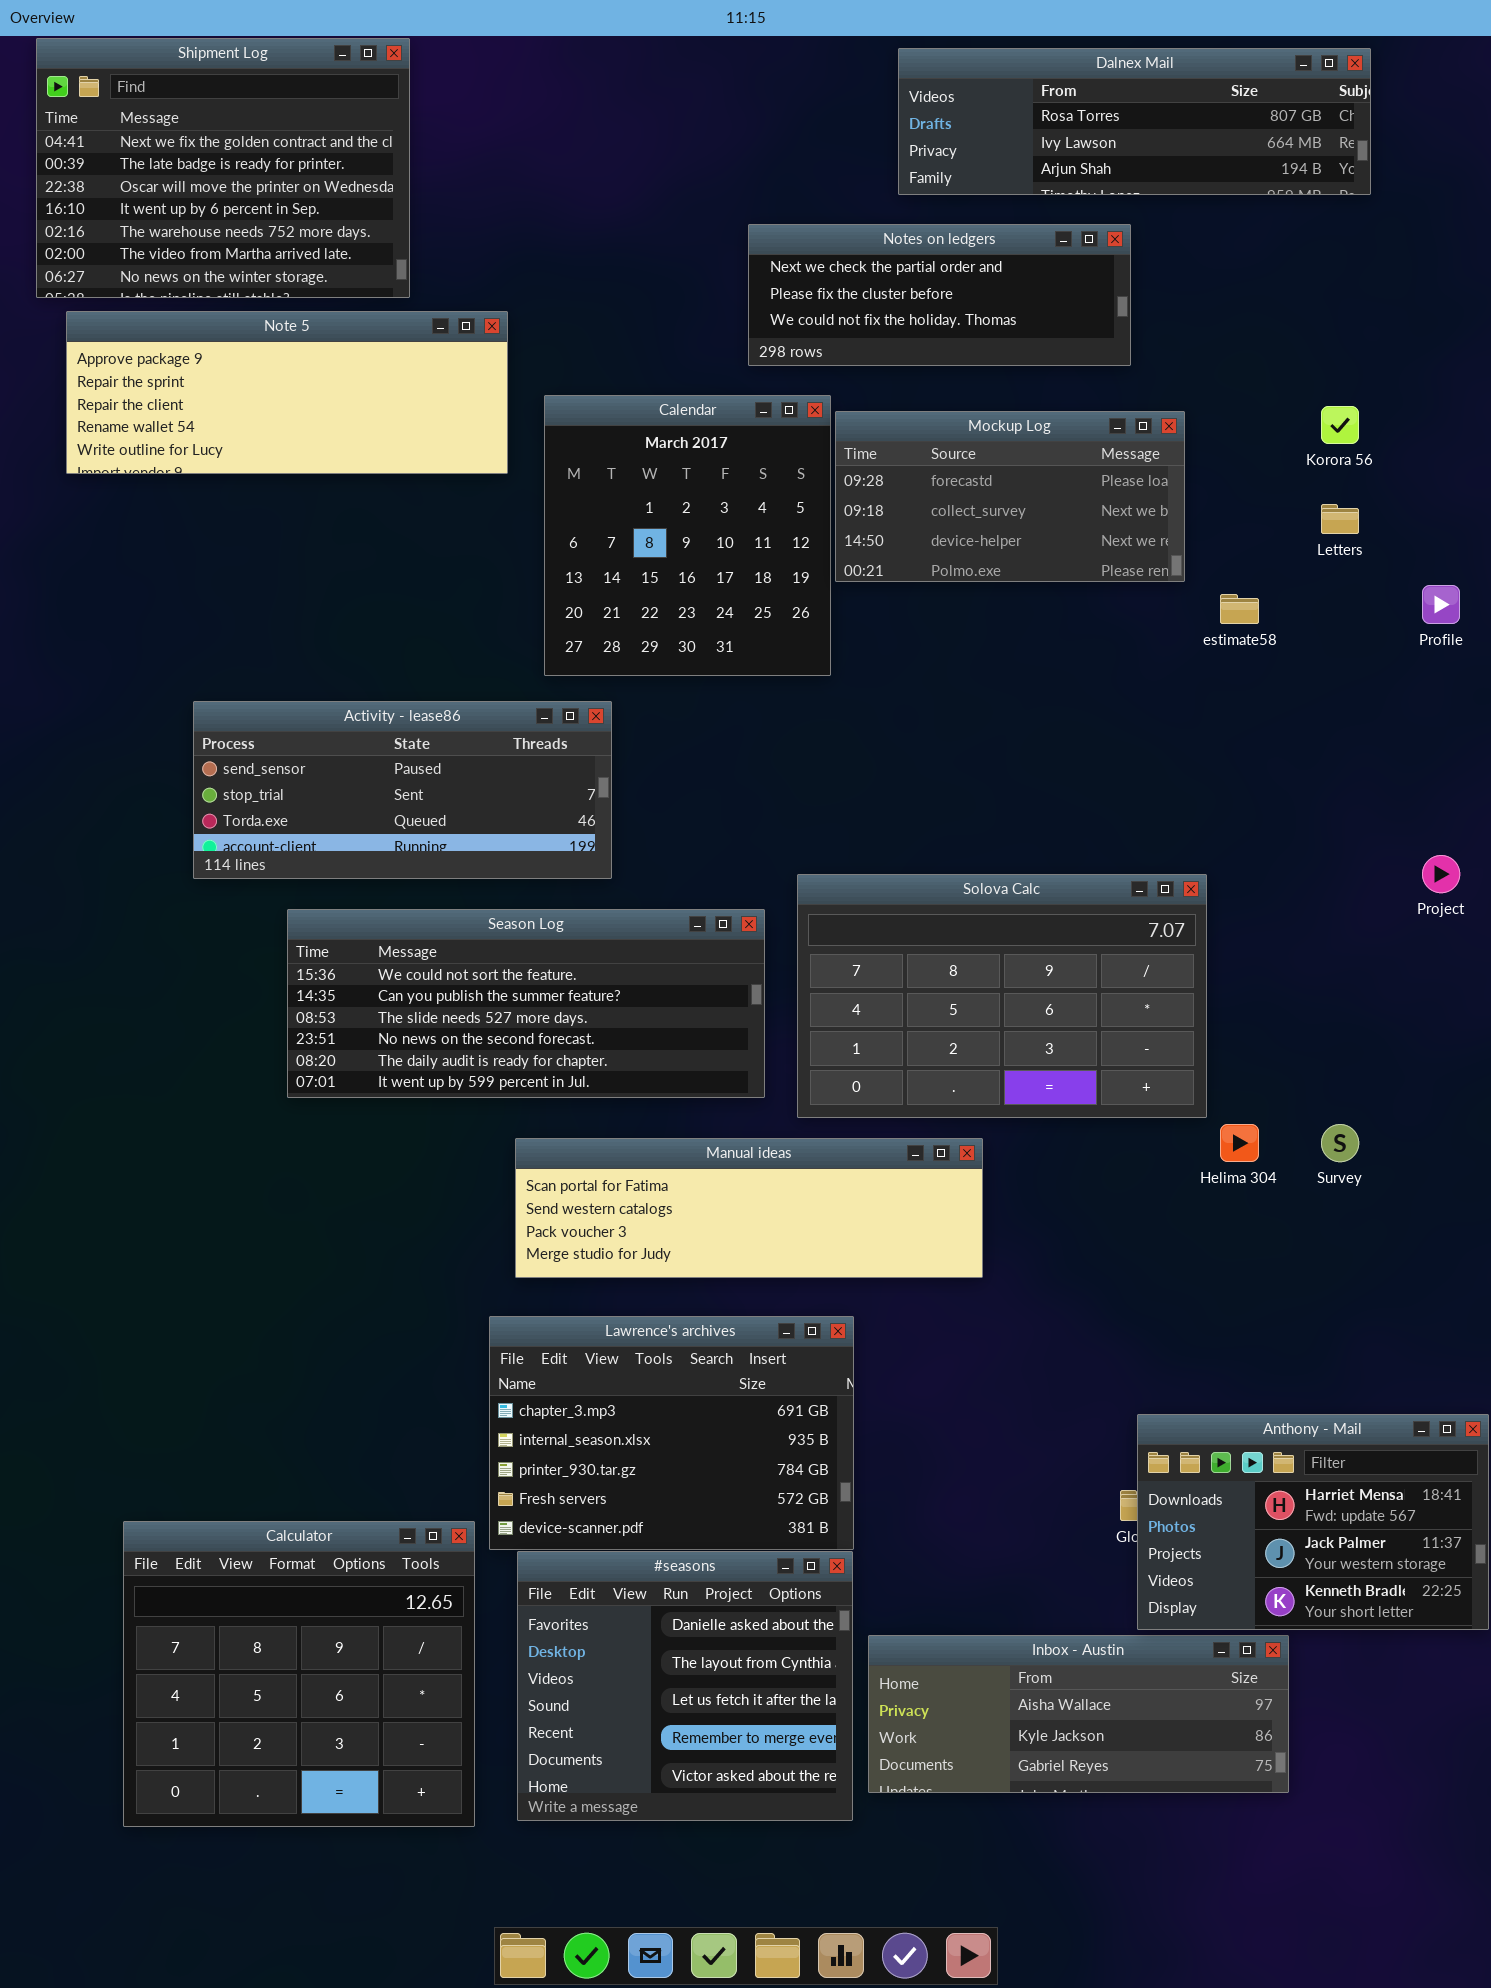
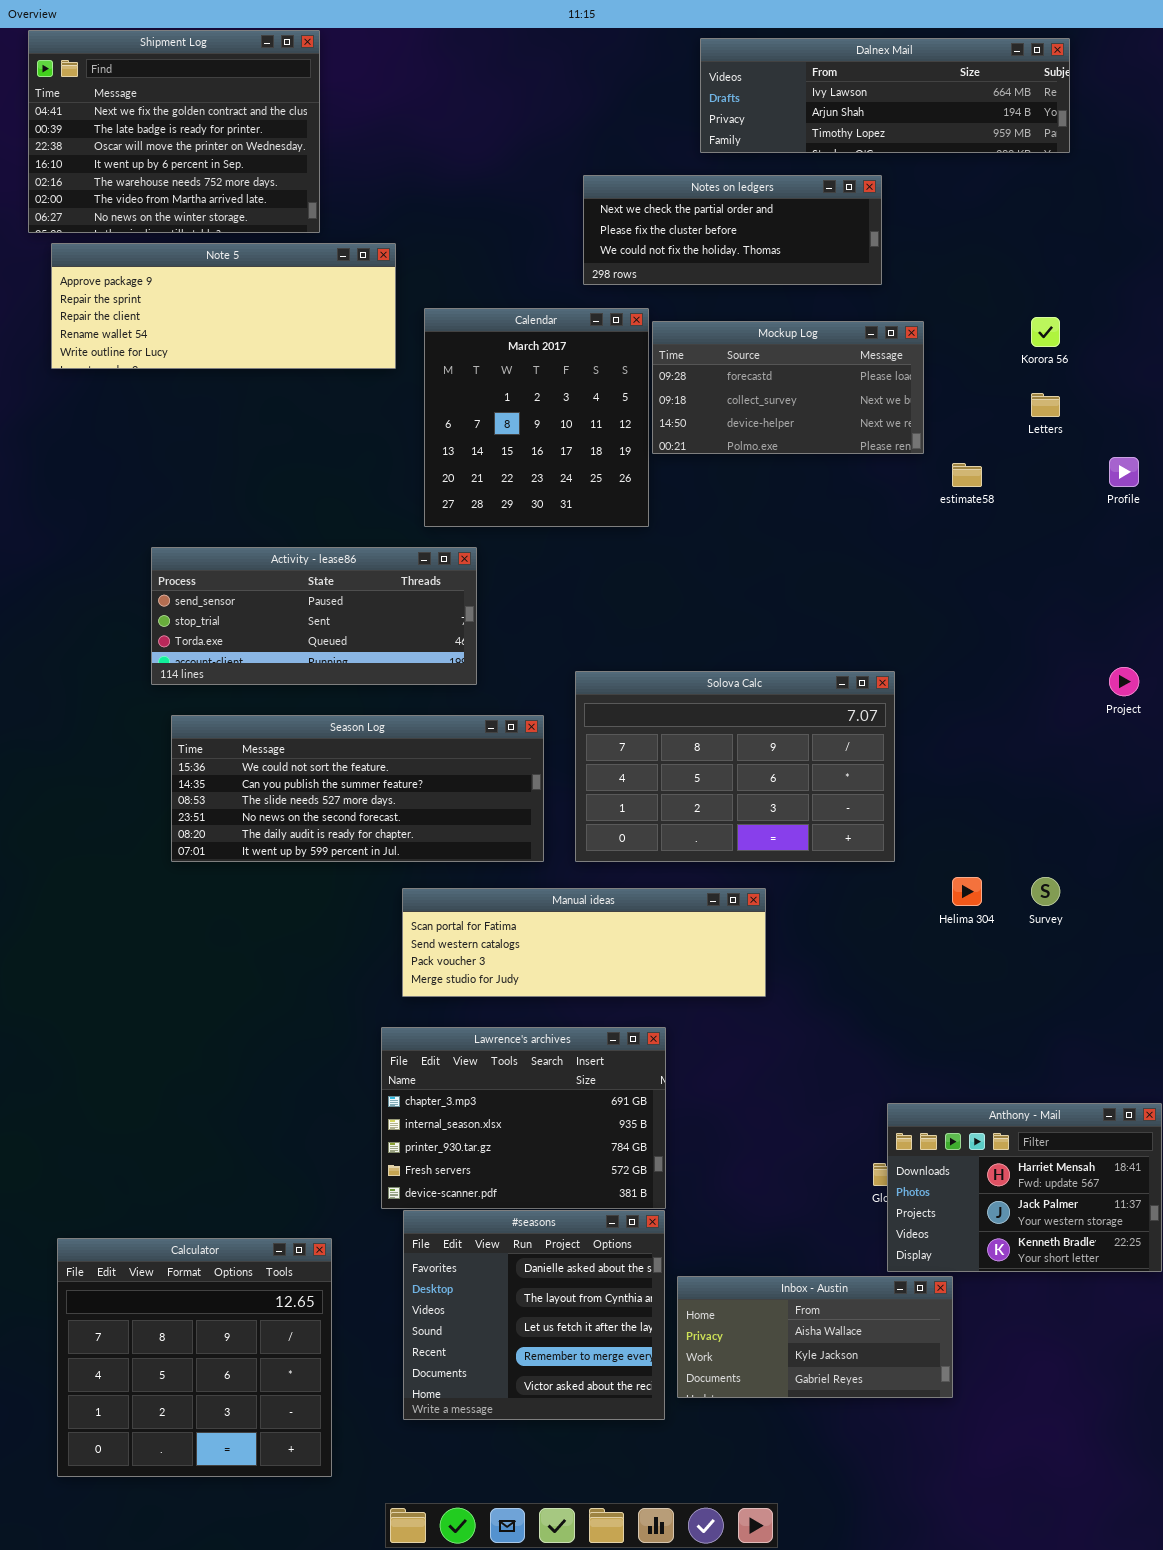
Dalnex Mail: [898,48,1371,195] -> [700,38,1070,153], scrolled down 1 row
Solova Calc: [797,874,1207,1118] -> [575,671,895,862], moved
Season Log: [287,909,765,1098] -> [171,715,544,862], moved
Calculator: [123,1521,475,1827] -> [57,1238,332,1477], moved
Inbox - Austin: [868,1635,1289,1793] -> [677,1276,953,1398], resized

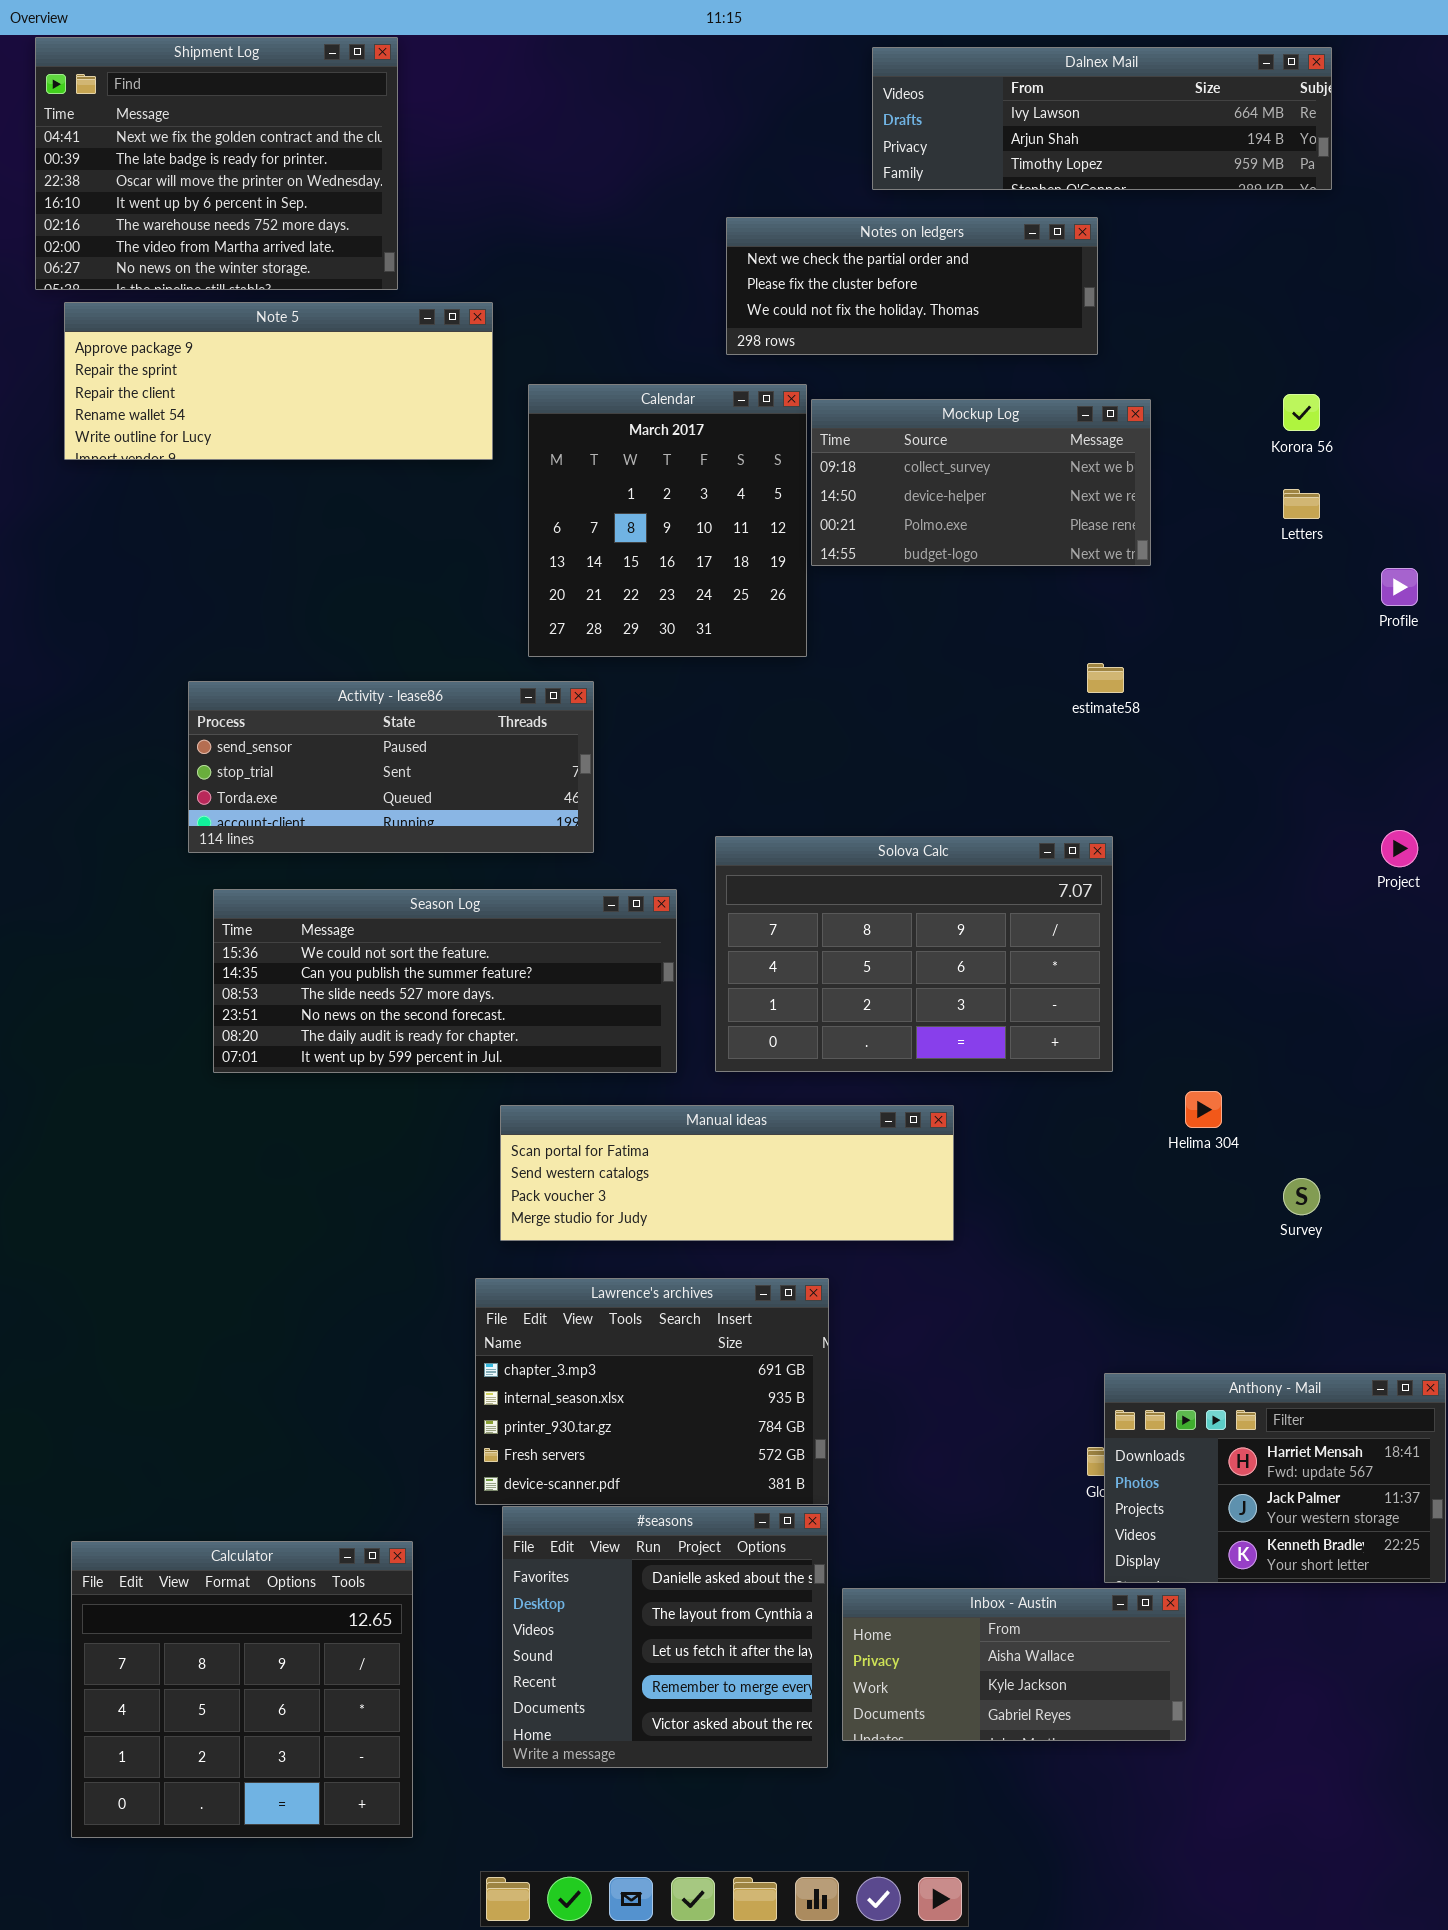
Mockup Log: [652,321,924,454] -> [811,399,1151,566], scrolled down 1 row
estimate58: [952,463,982,487] -> [1087,663,1124,693], moved
Survey: [1031,877,1060,906] -> [1283,1178,1320,1215], moved

